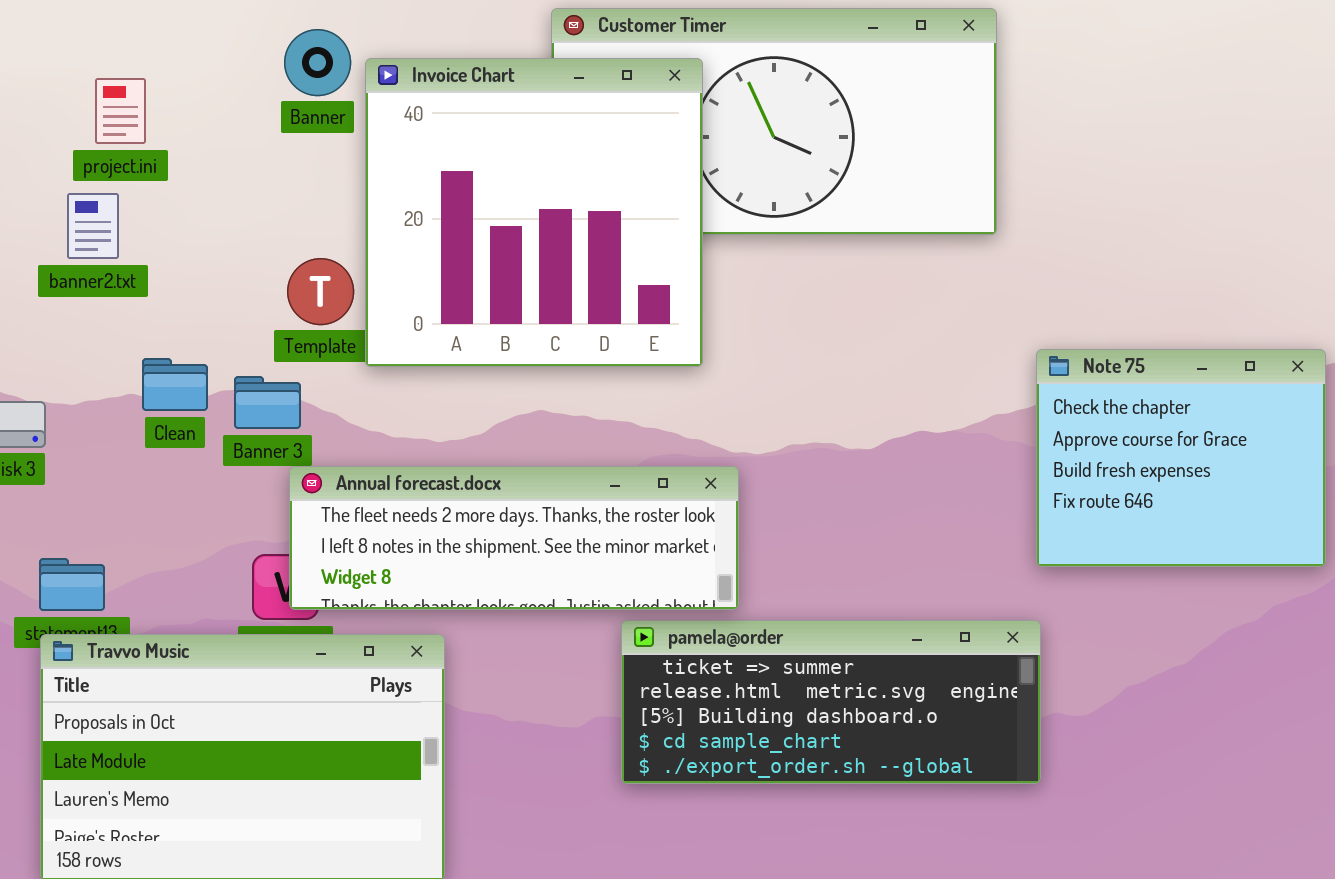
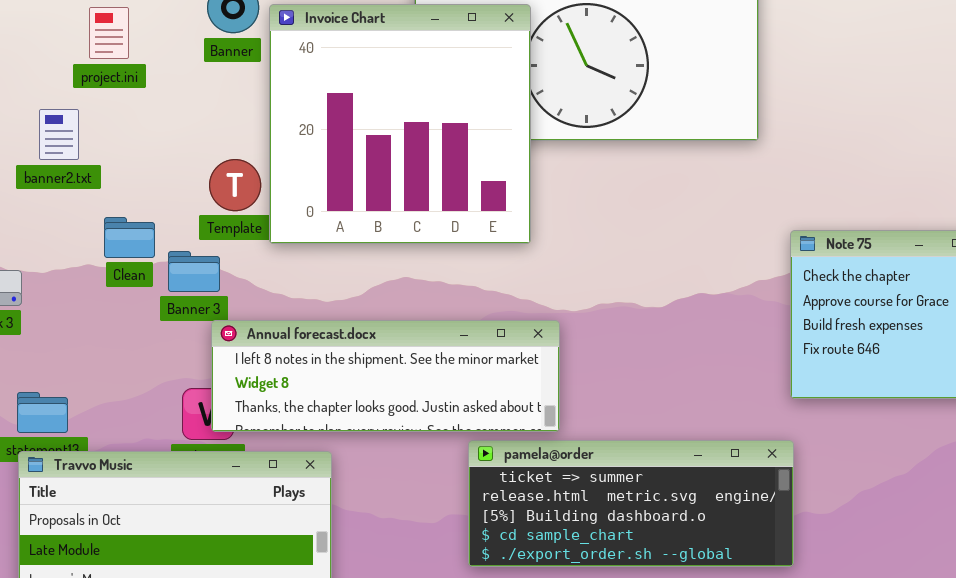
project.ini: [95,78,146,144] -> [89,7,129,59], moved
Clean: [142,358,208,411] -> [104,217,155,258], moved
Annual forecast.docx: [289,466,739,610] -> [211,320,560,432], scrolled down 1 row

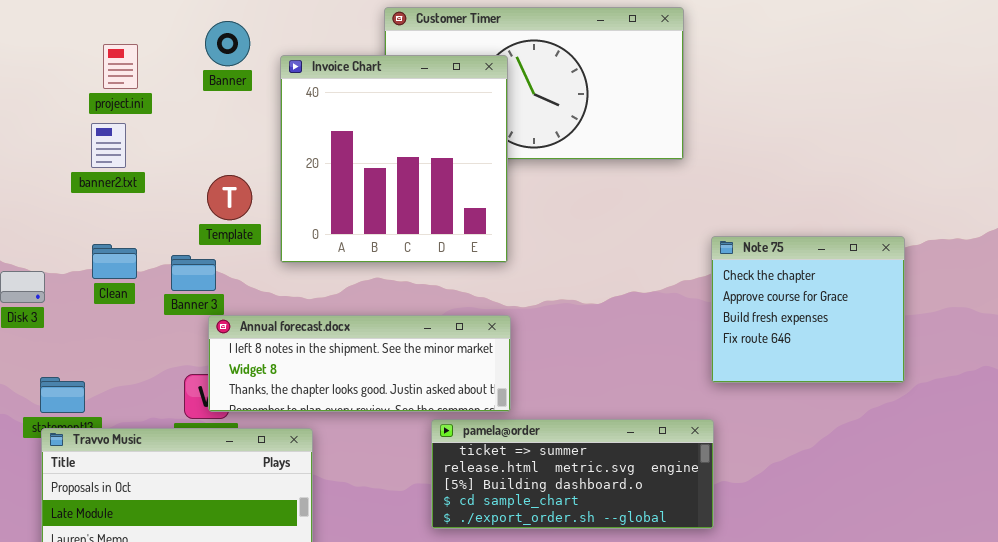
Invoice Chart: [269,4,531,244] -> [280,55,508,263], moved
banner2.txt: [39,109,79,160] -> [91,123,126,168], moved
Clean: [104,217,155,258] -> [92,244,137,279], moved

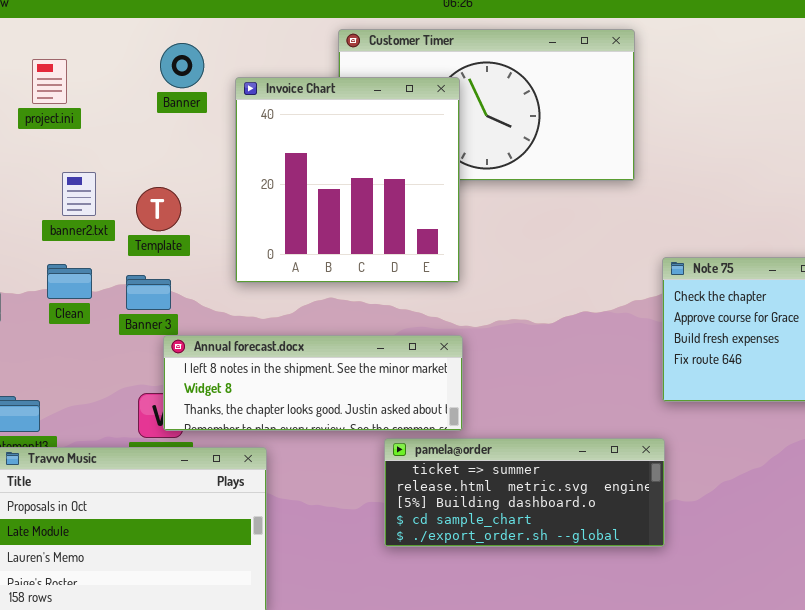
project.ini: [103,44,138,89] -> [32,59,67,104], moved
banner2.txt: [91,123,126,168] -> [62,172,96,216], moved
Template: [207,175,252,220] -> [136,187,181,231], moved

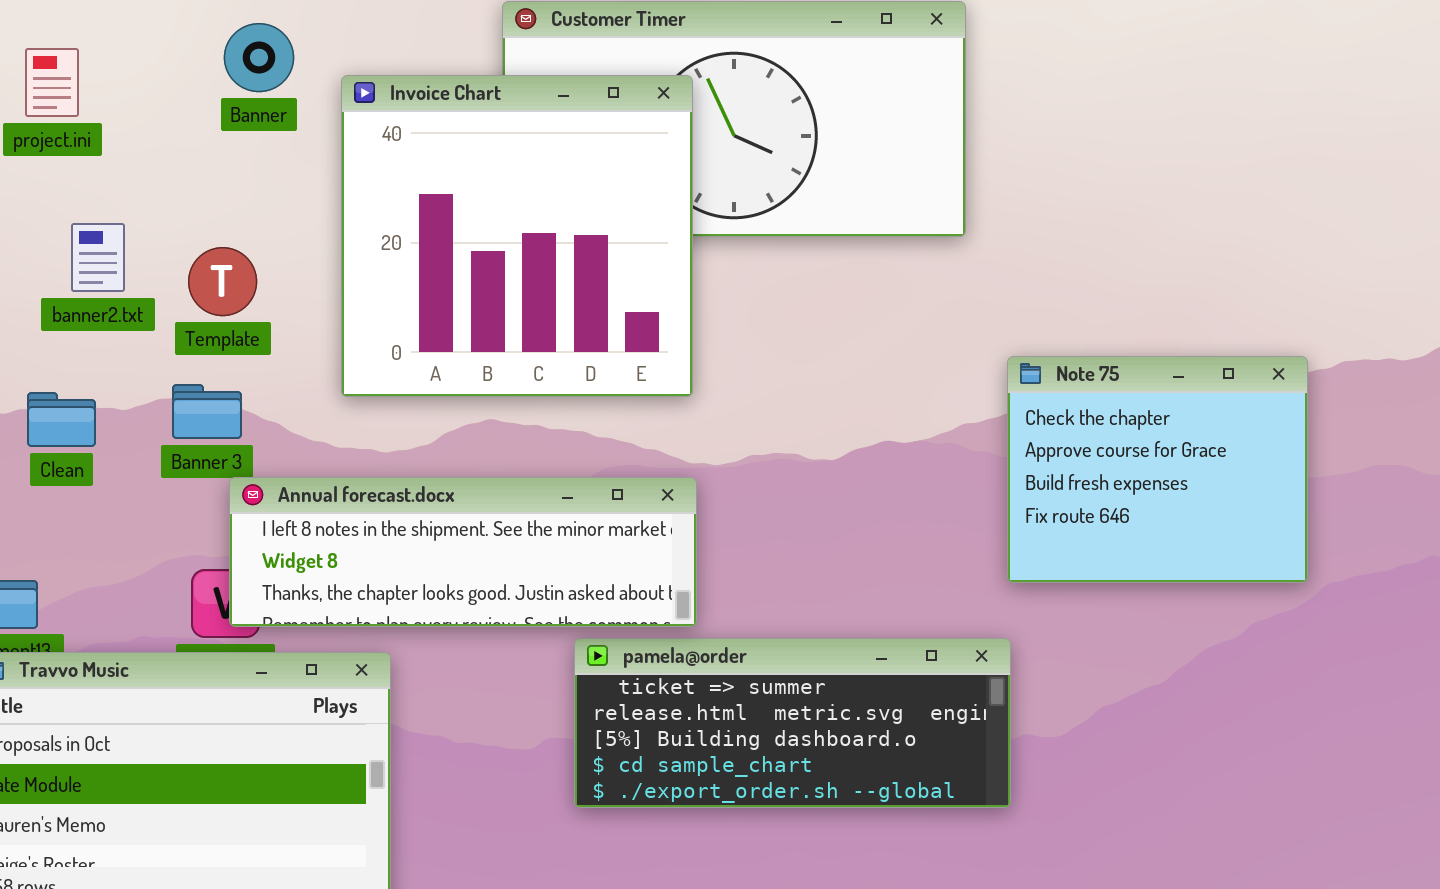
Clean: [47,264,92,299] -> [27,392,96,447], moved

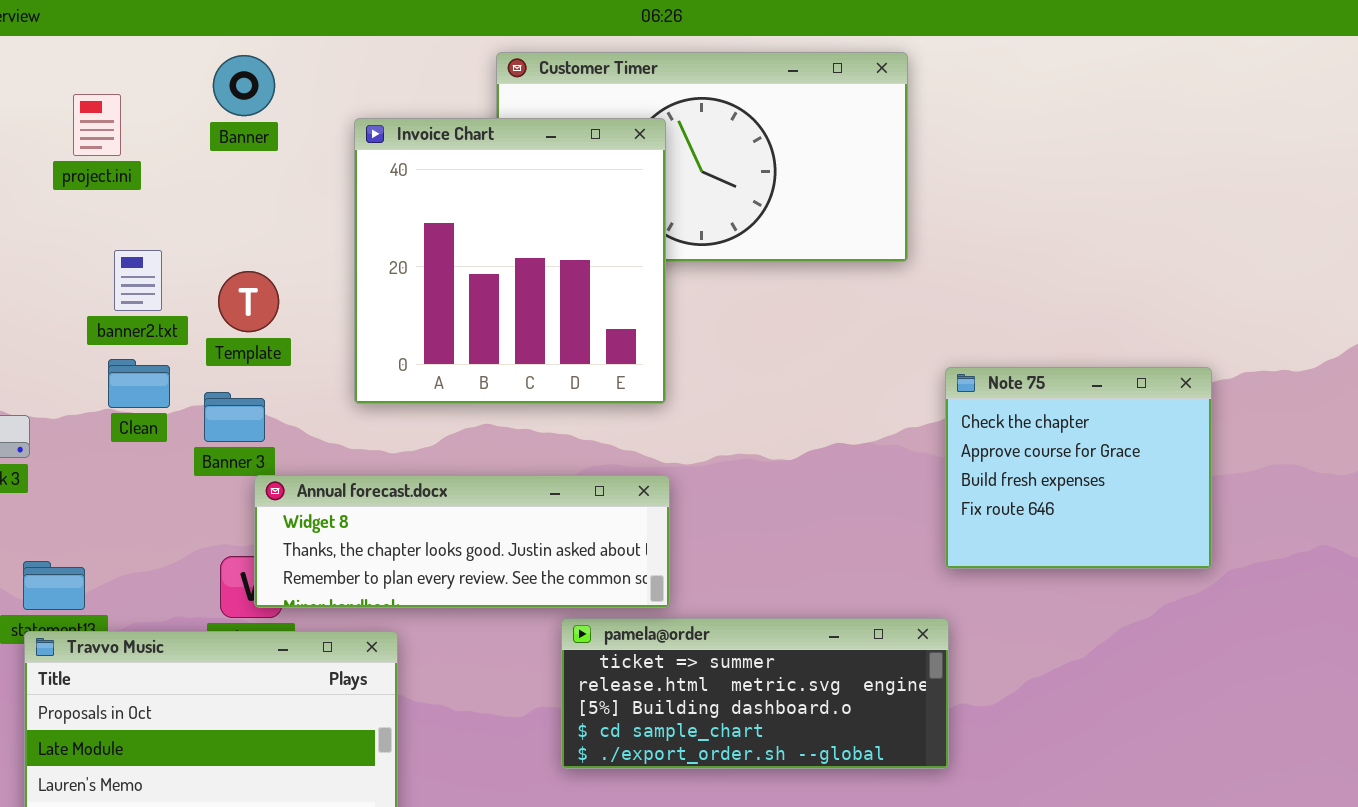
Banner: [224,23,294,92] -> [213,55,275,116], moved
Clean: [27,392,96,447] -> [108,359,170,408], moved
Annual forecast.docx: [229,477,697,627] -> [254,475,670,608], scrolled down 1 row

